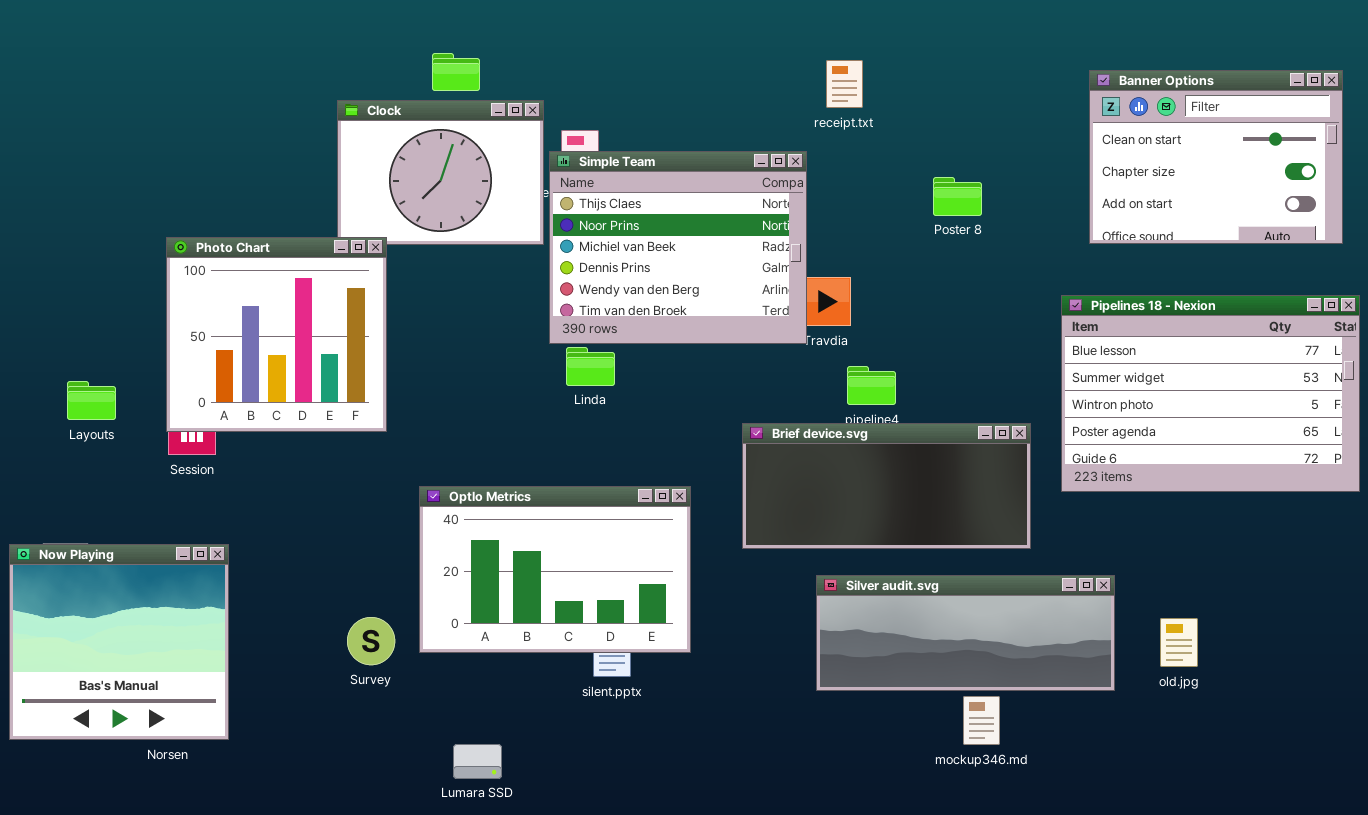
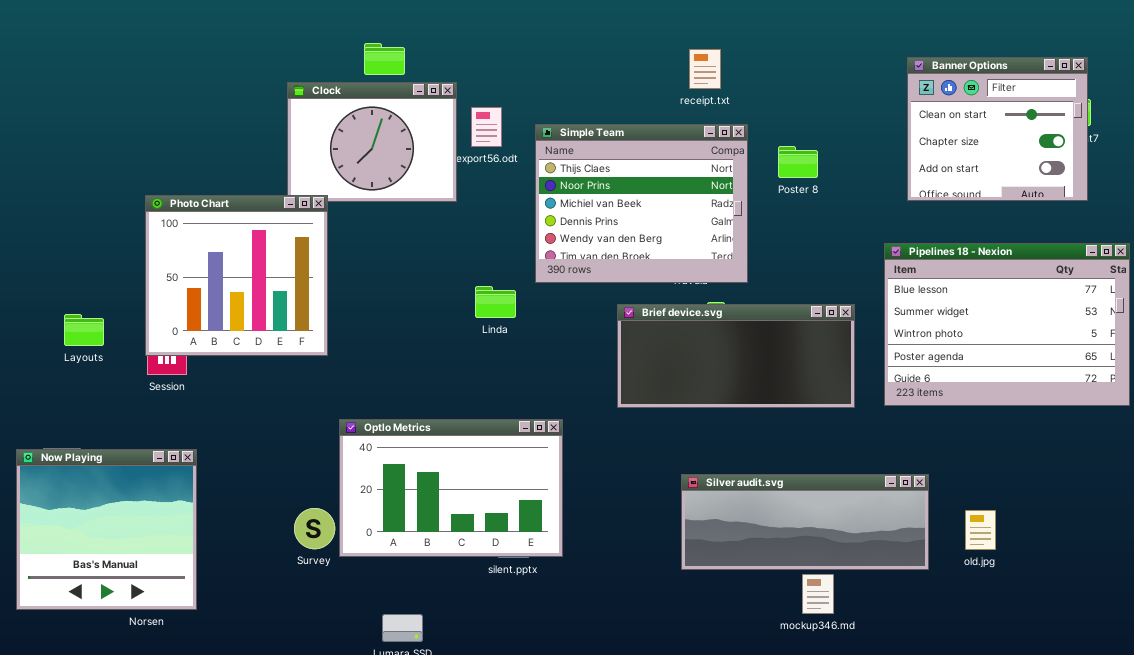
Banner Options: [1089,70,1343,244] -> [907,57,1088,201], resized
Simple Team: [549,151,807,344] -> [535,124,748,283], moved
Brief device.svg: [742,423,1031,549] -> [617,304,855,408], moved
Optlo Metrics: [419,486,691,653] -> [339,419,563,557], moved

